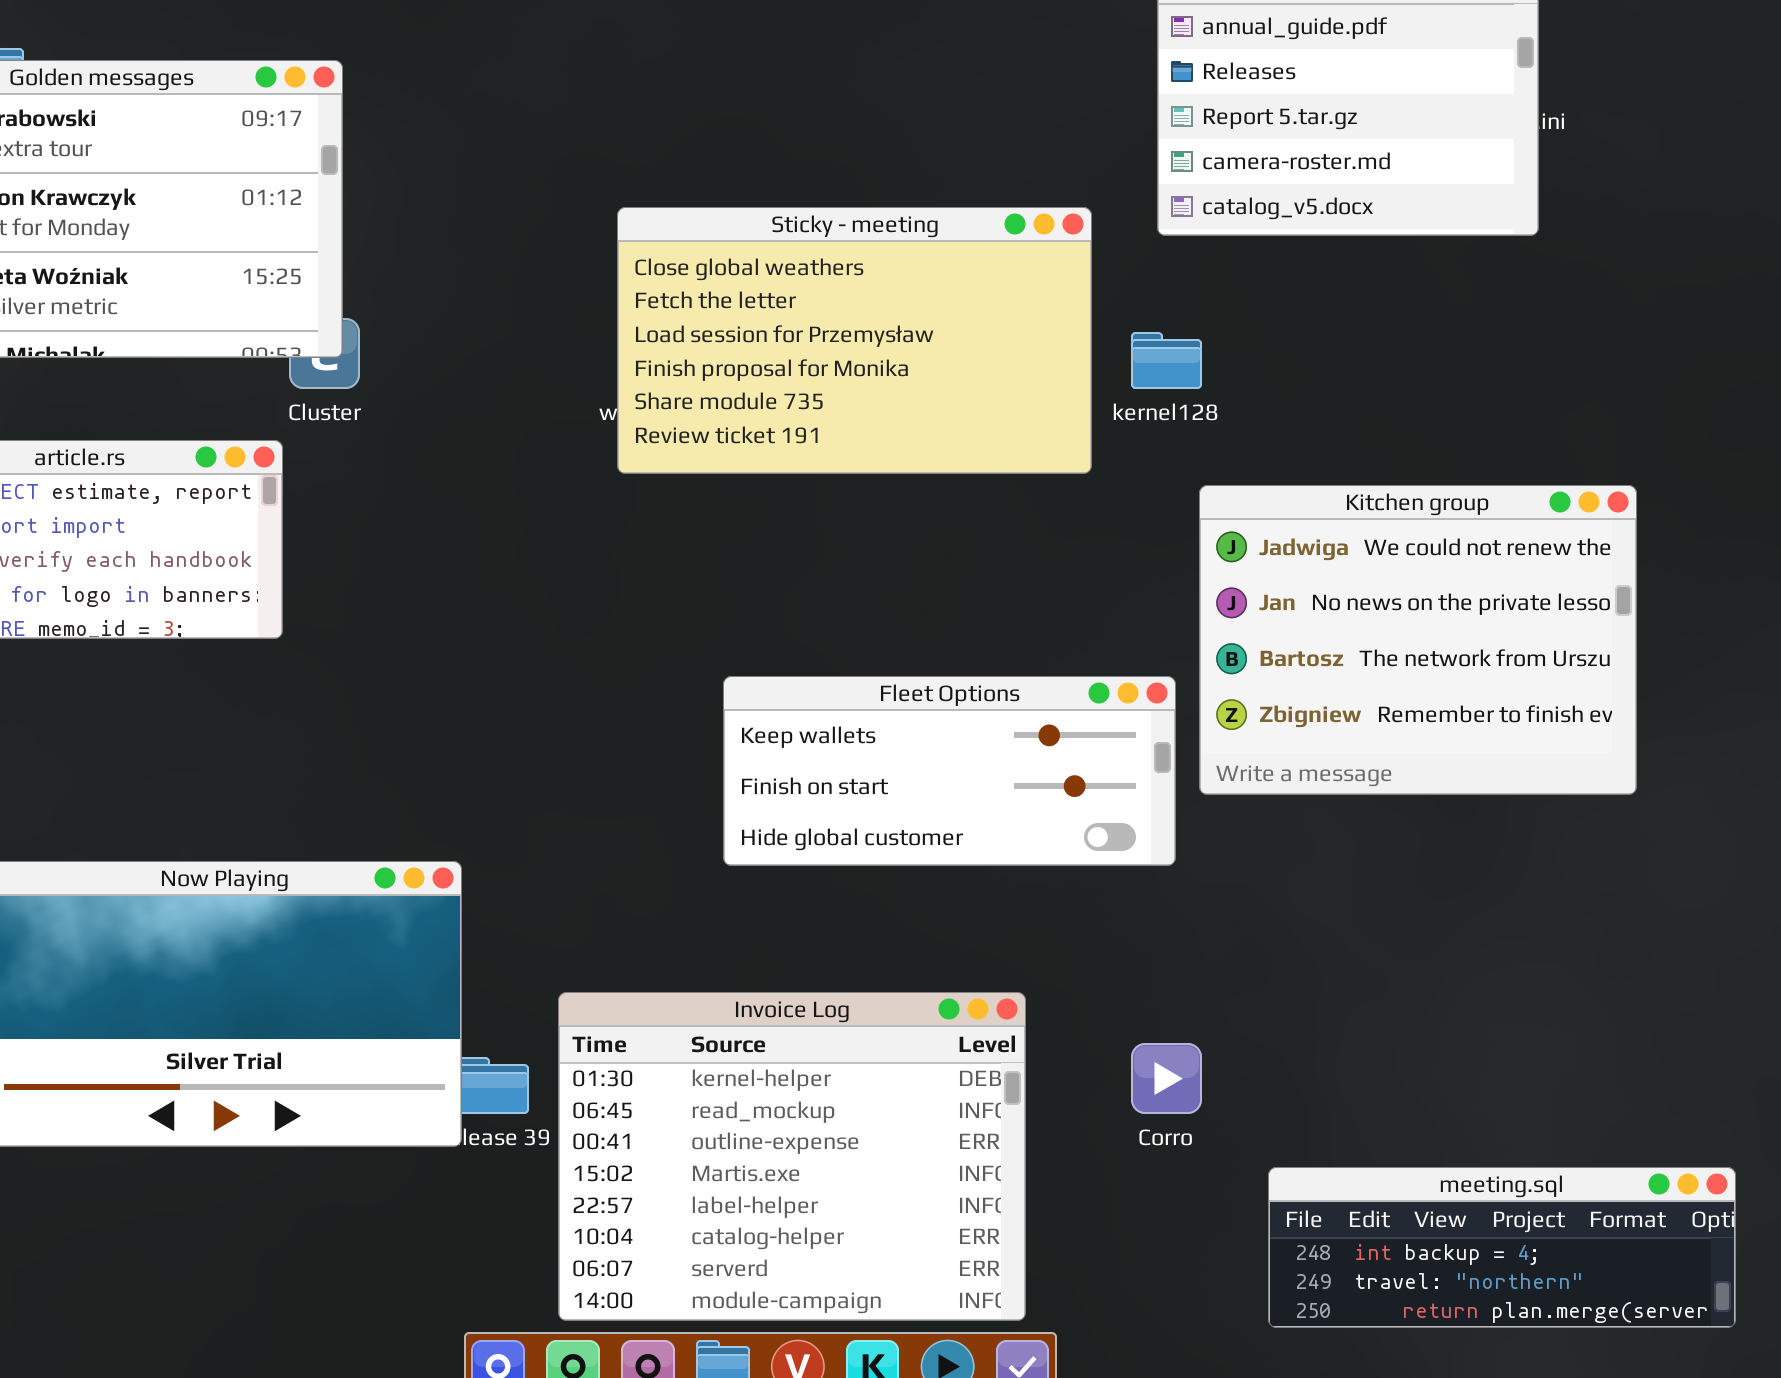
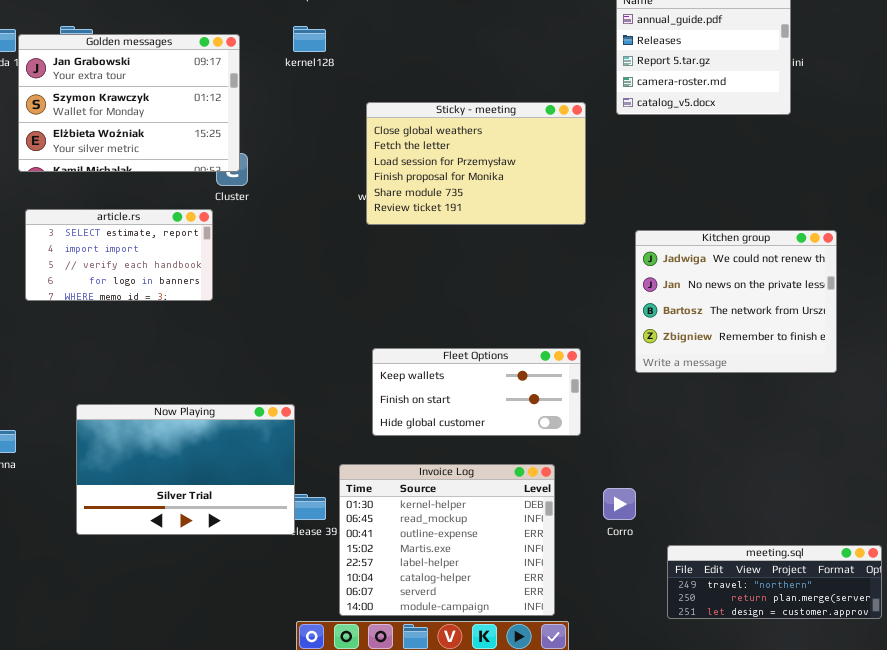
kernel128: [1131,332,1202,389] -> [293,26,326,52], moved
Fleet Options: [723,676,1176,866] -> [372,348,581,436], moved
meeting.sql: [1268,1167,1736,1328] -> [667,545,882,619], scrolled down 1 row

